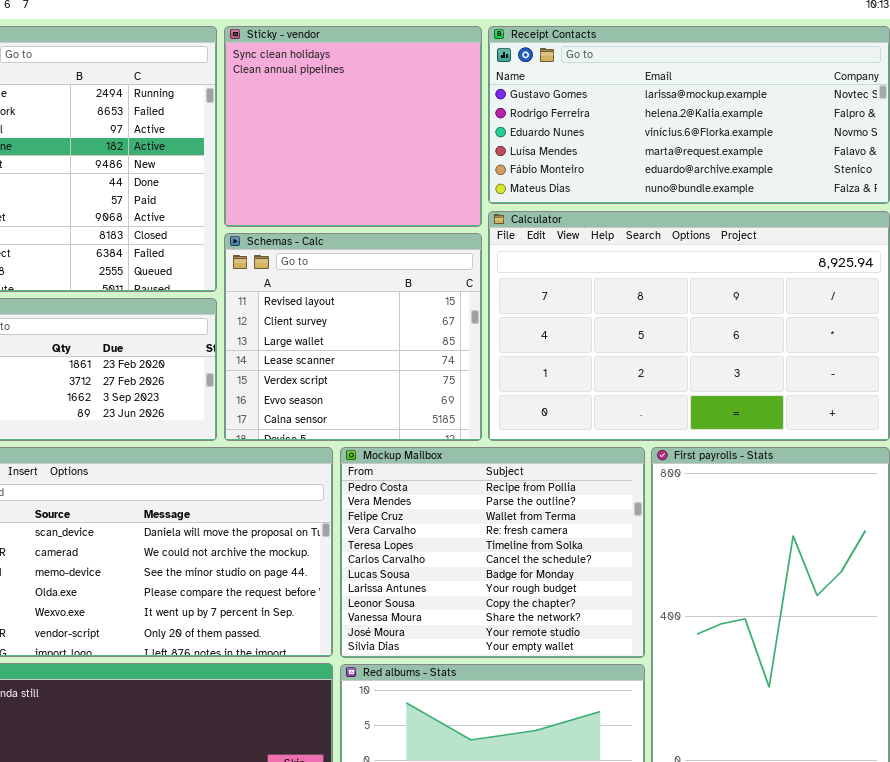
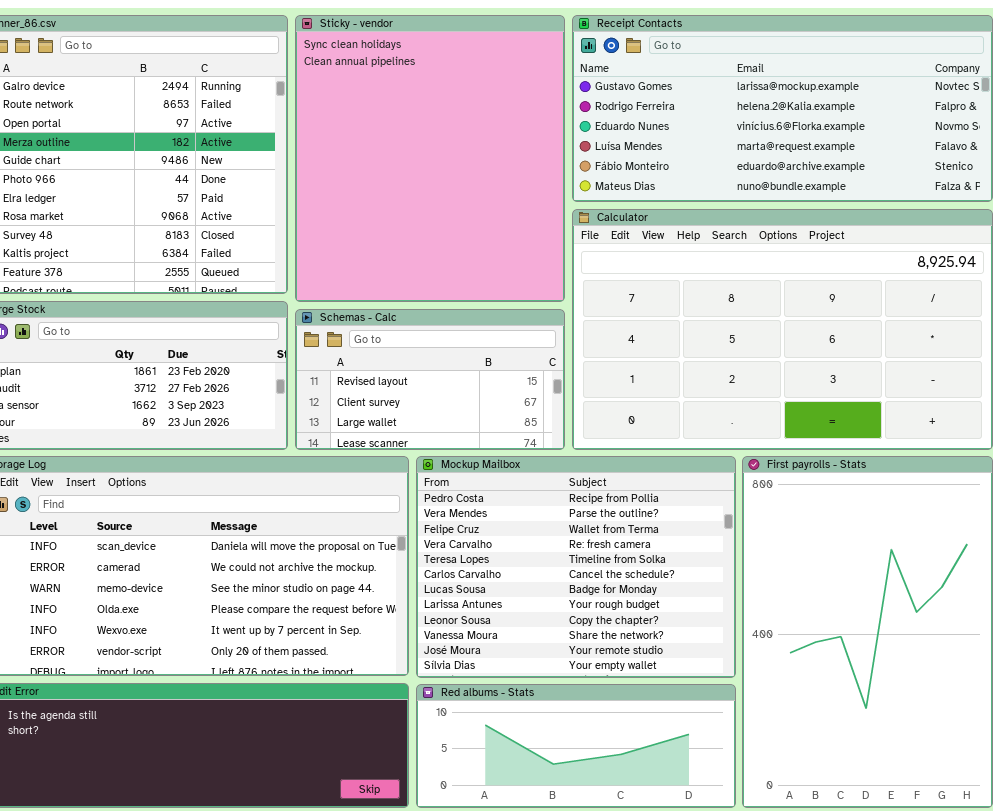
Sticky - vendor: [224,26,482,227] -> [295,15,565,302], resized
Schemas - Calc: [224,233,482,441] -> [295,309,565,450], resized

